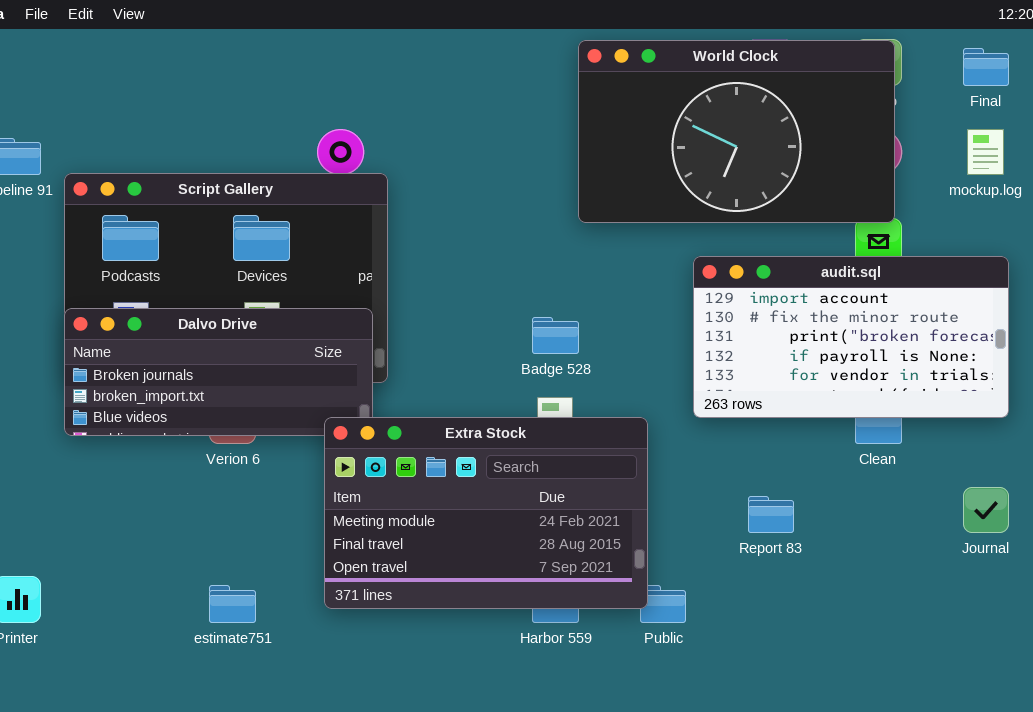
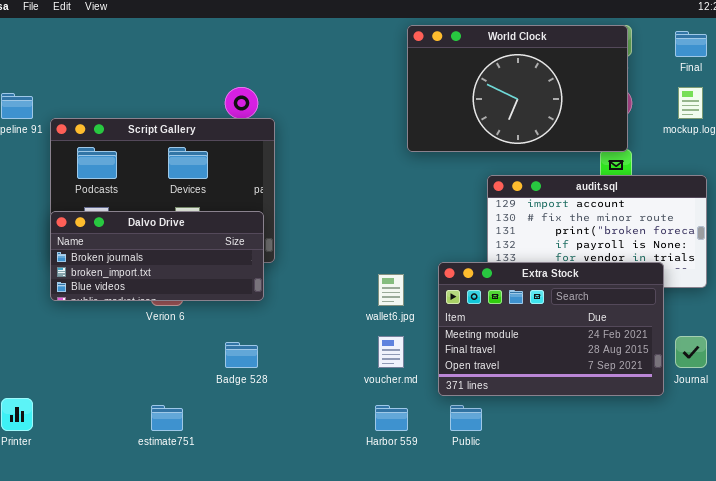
Badge 528: [532,317,579,354] -> [225,342,258,368], moved
Extra Stock: [324,417,648,609] -> [438,262,664,396], moved

